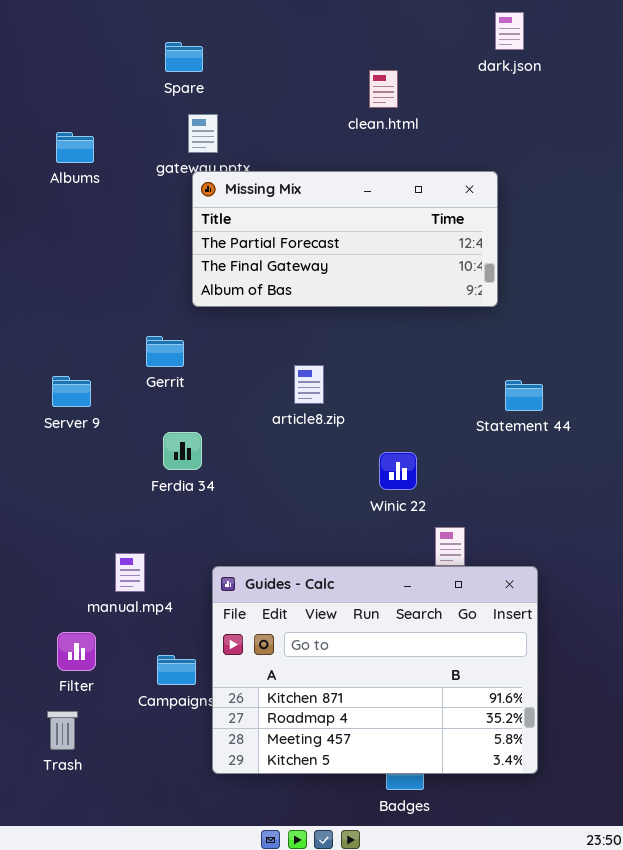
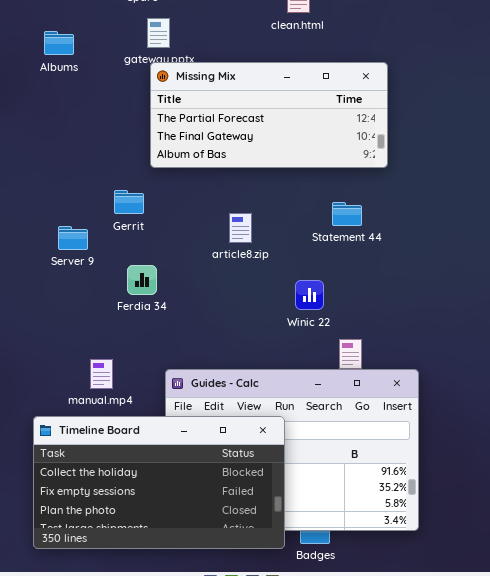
Server 9: [52,376,91,407] -> [58,226,88,250], moved
Statement 44: [505,380,543,411] -> [332,202,362,226], moved
Timeline Board: none -> [33,416,285,549], opened

